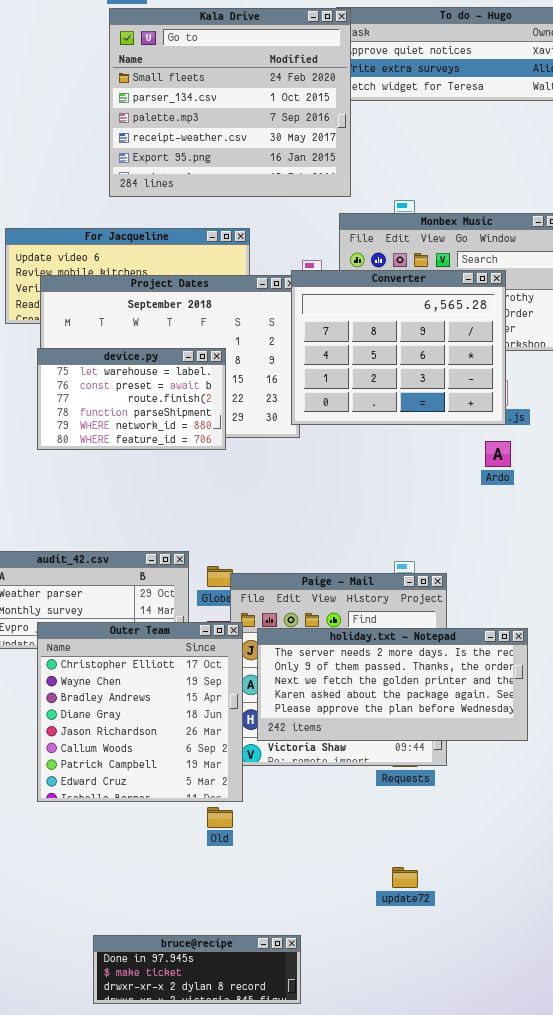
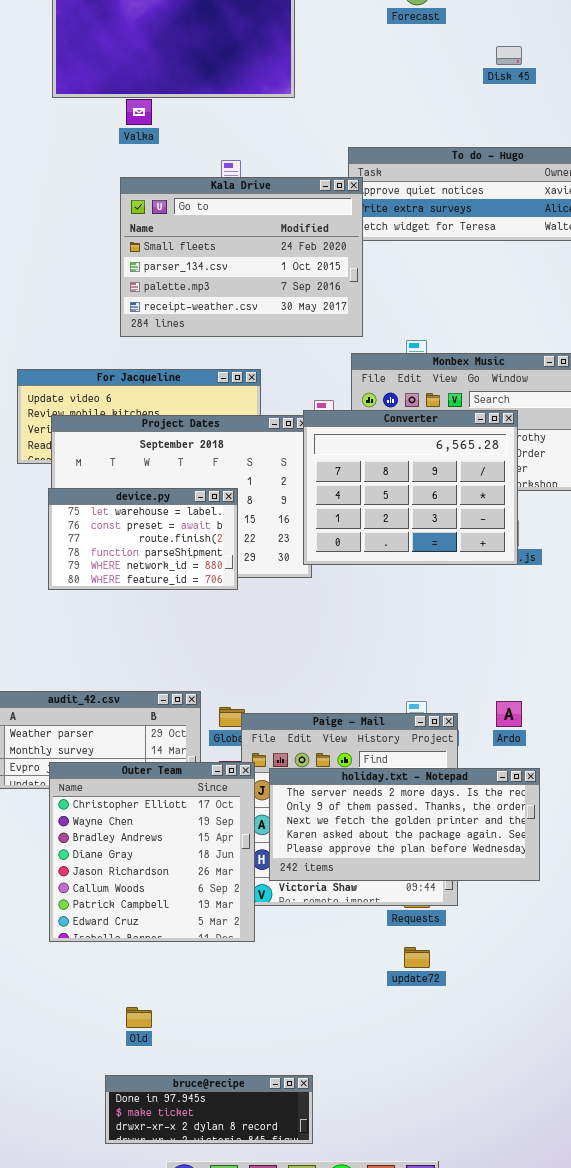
Kala Drive: [109,8,351,197] -> [120,177,363,337], resized
Ardo: [485,441,511,467] -> [496,701,522,727], moved
Old: [207,807,233,828] -> [126,1007,152,1028], moved
update72: [392,867,418,888] -> [404,947,430,968], moved

